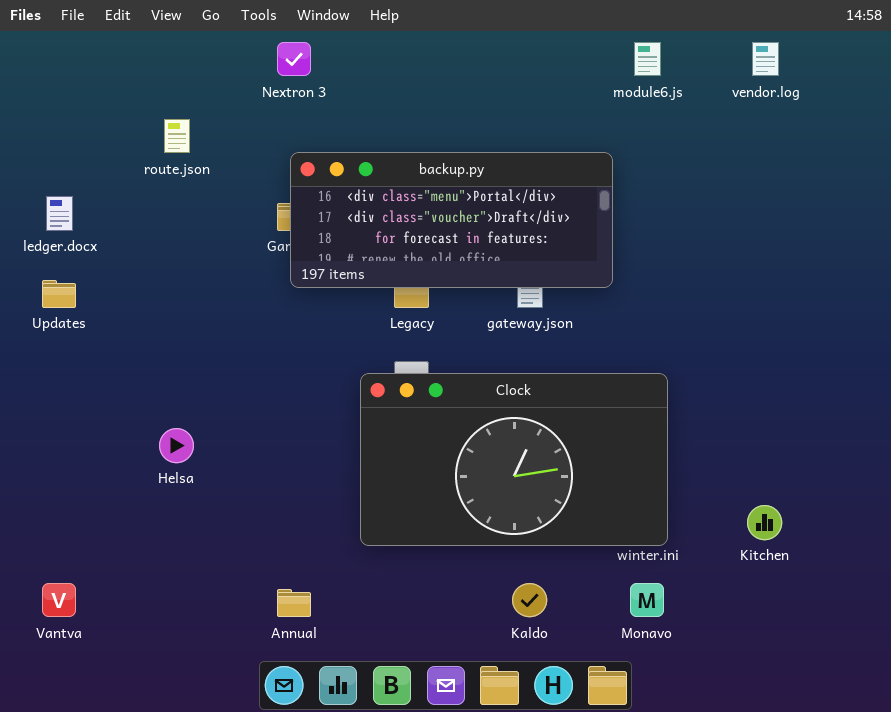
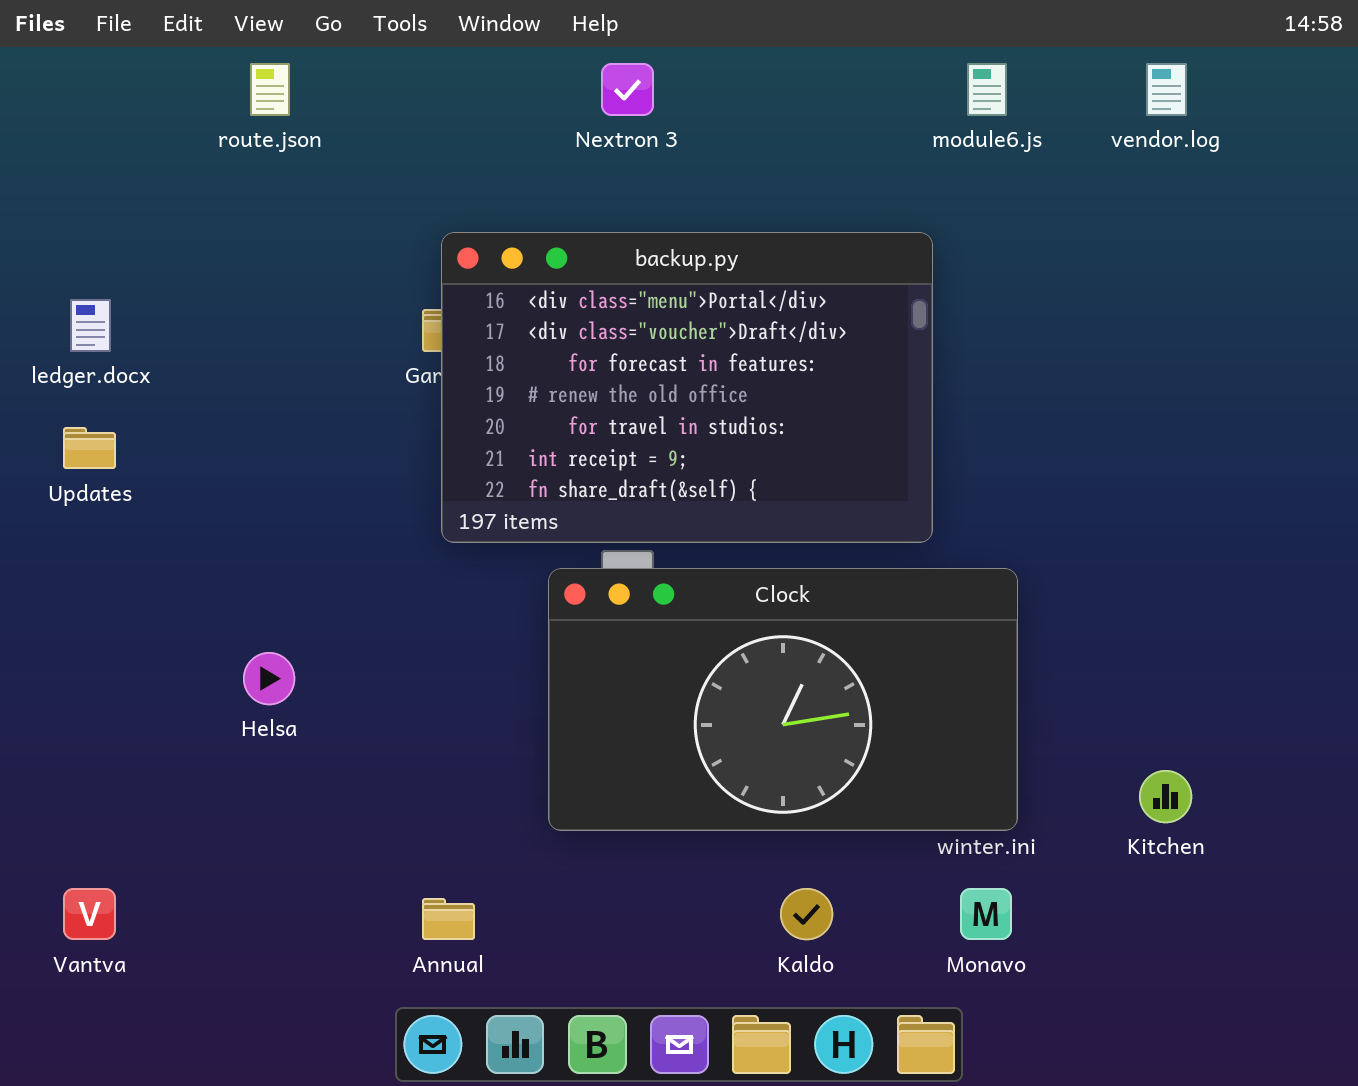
Nextron 3: [277,42,311,76] -> [601,63,654,116], moved
route.json: [164,119,190,153] -> [250,63,290,116], moved
backup.py: [290,152,613,288] -> [441,232,933,543], resized

